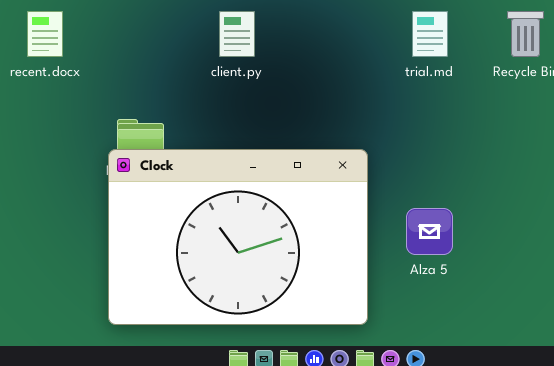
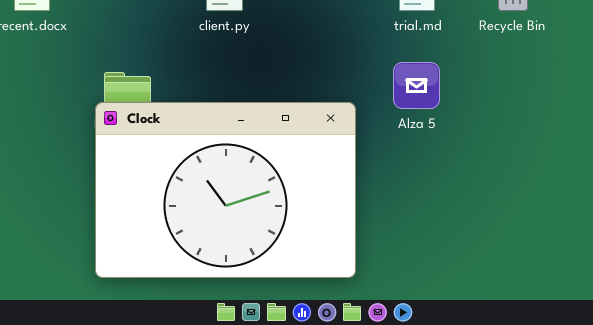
Alza 5: [406,208,453,255] -> [393,62,440,109], moved

